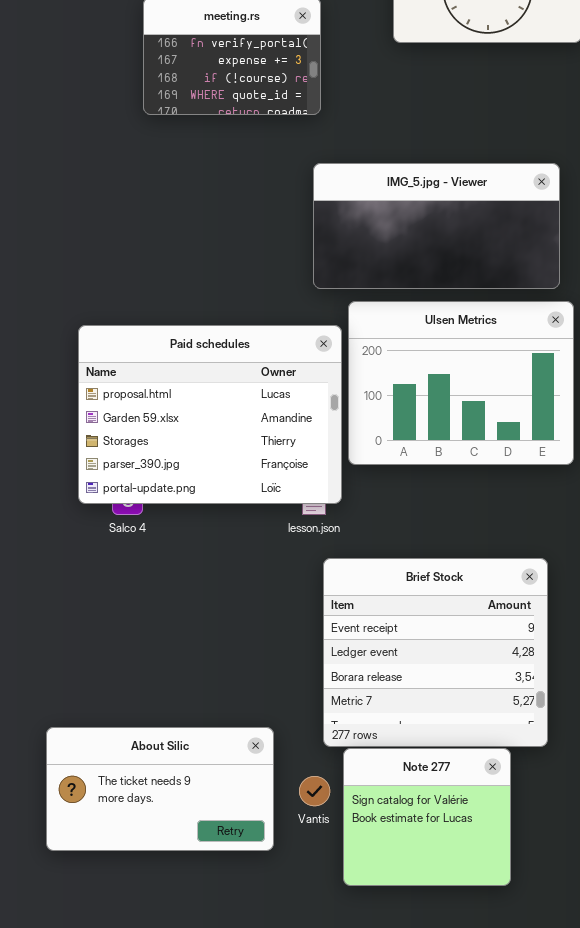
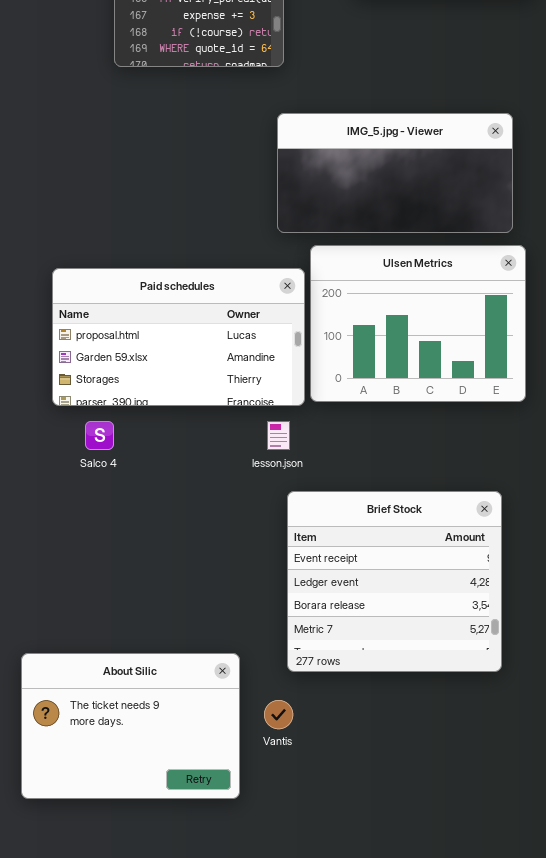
Paid schedules: [78,325,342,504] -> [52,268,305,406], resized
About Silic: [46,727,274,851] -> [21,653,240,799], resized
Note 277: [343,748,511,886] -> none, closed

